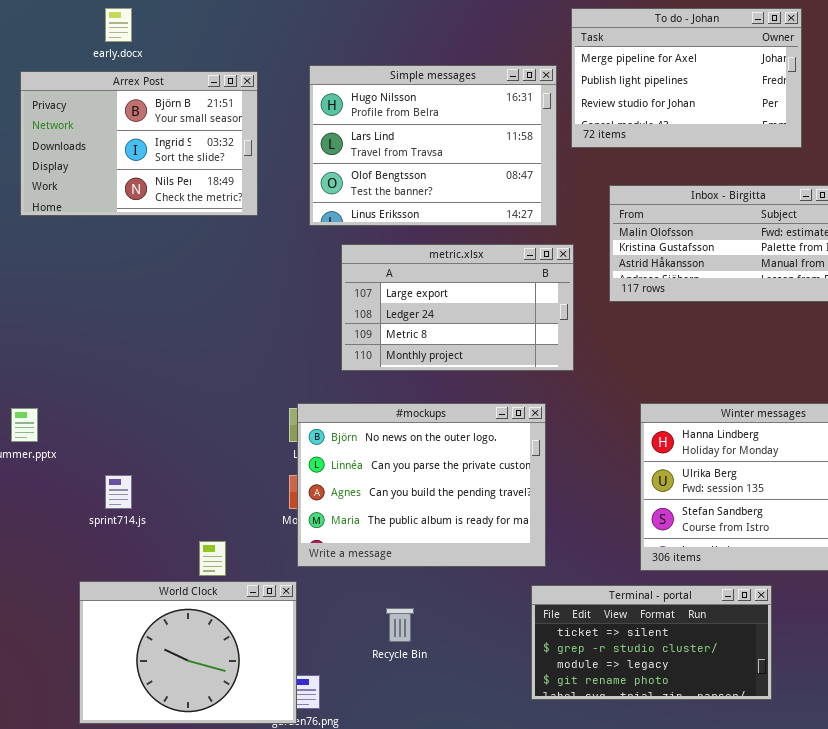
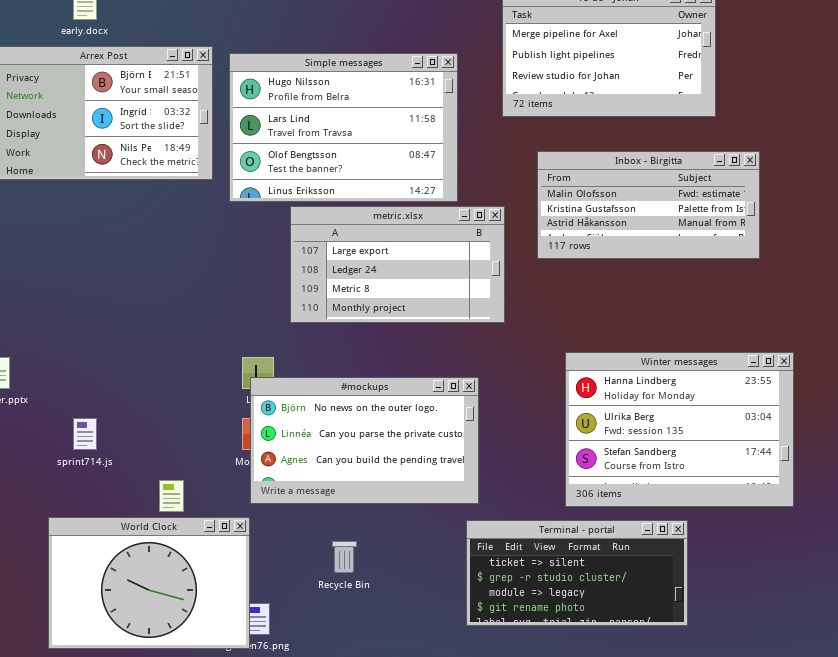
Simple messages: [309,65,557,226] -> [229,53,458,202], moved
#mockups: [297,403,546,567] -> [250,377,479,504], resized

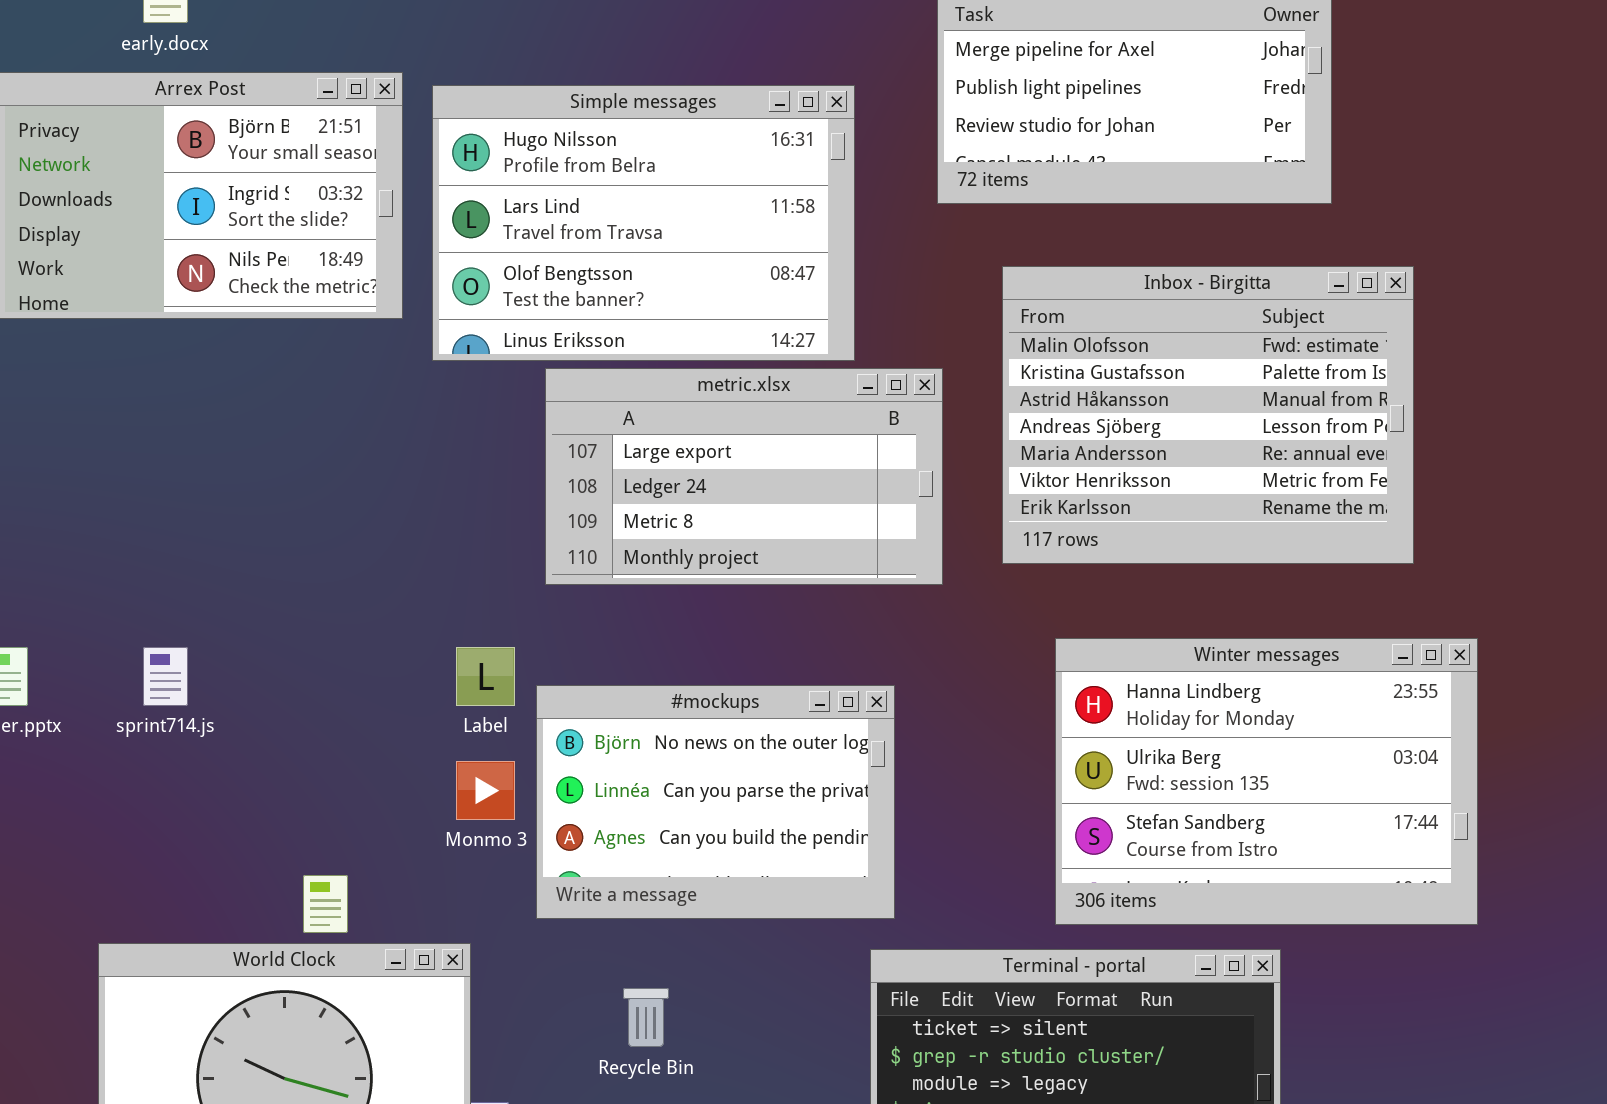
Inbox - Birgitta: [537,151,760,259] -> [1002,266,1414,564], resized
#mockups: [250,377,479,504] -> [536,685,895,919], resized
sprint714.js: [73,418,97,450] -> [143,647,188,706], moved

